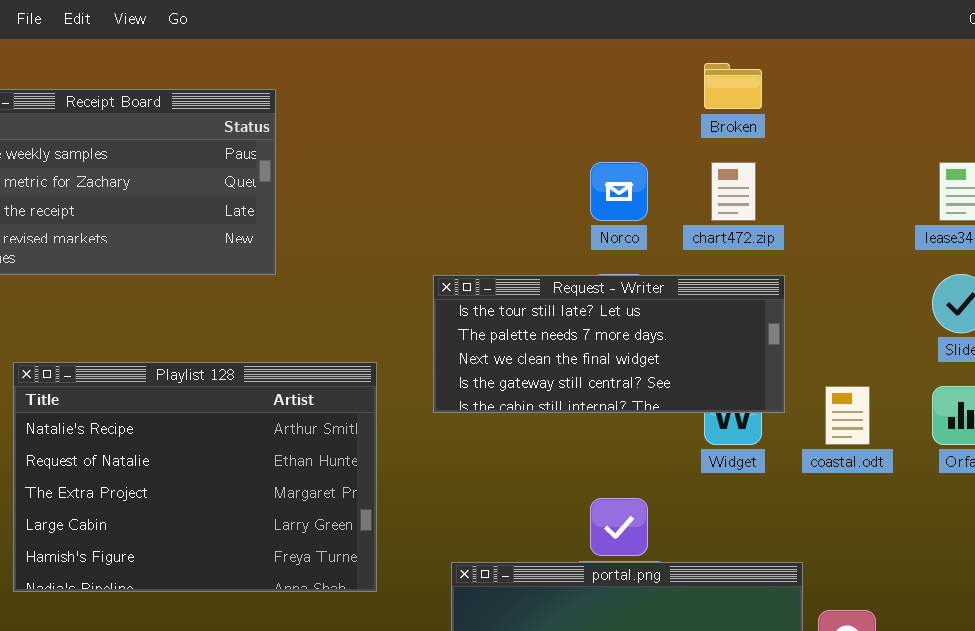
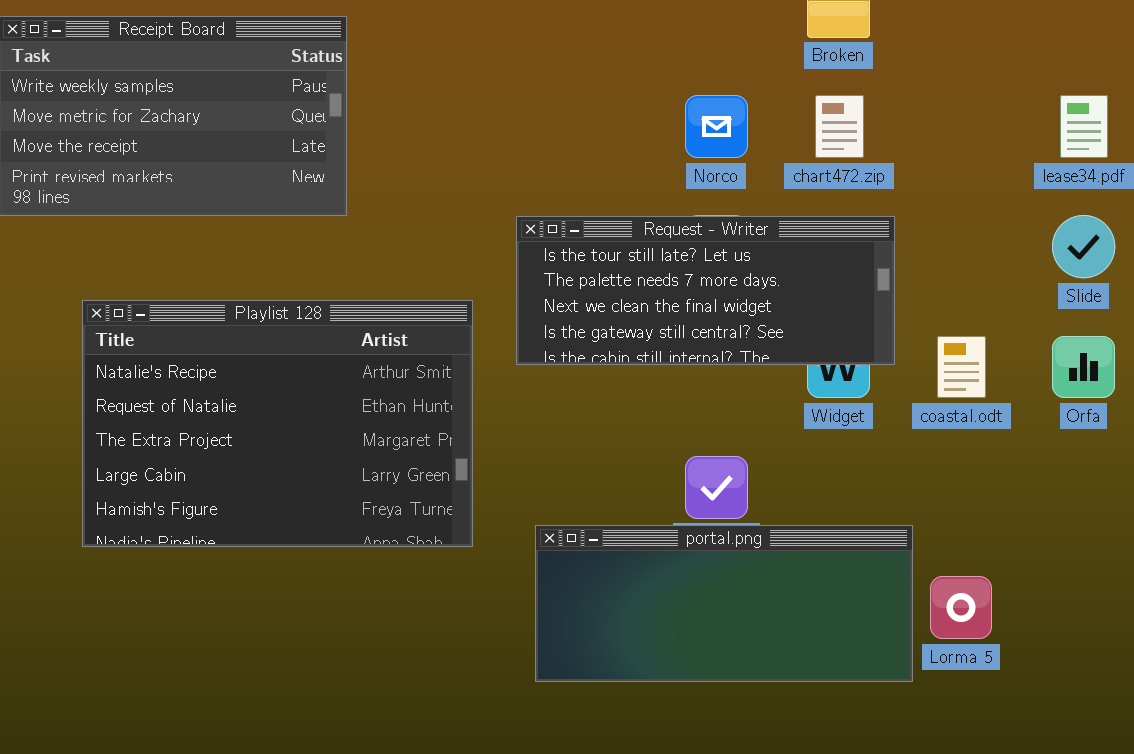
Playlist 128: [13,362,377,592] -> [82,300,473,547], moved

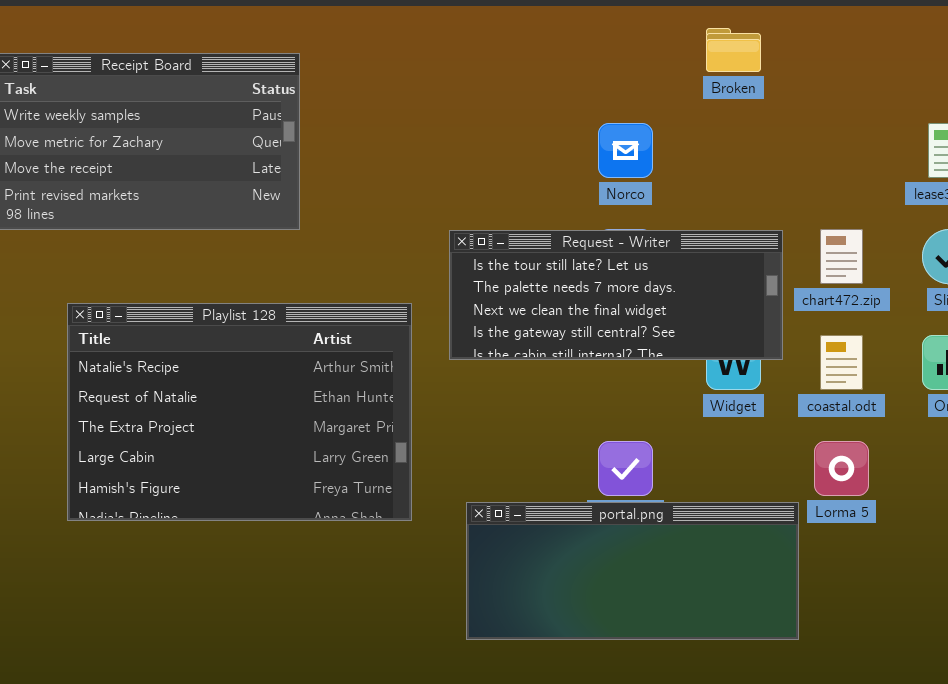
chart472.zip: [815,95,864,158] -> [820,229,863,284], moved
Lorma 5: [930,576,992,639] -> [814,441,869,496], moved

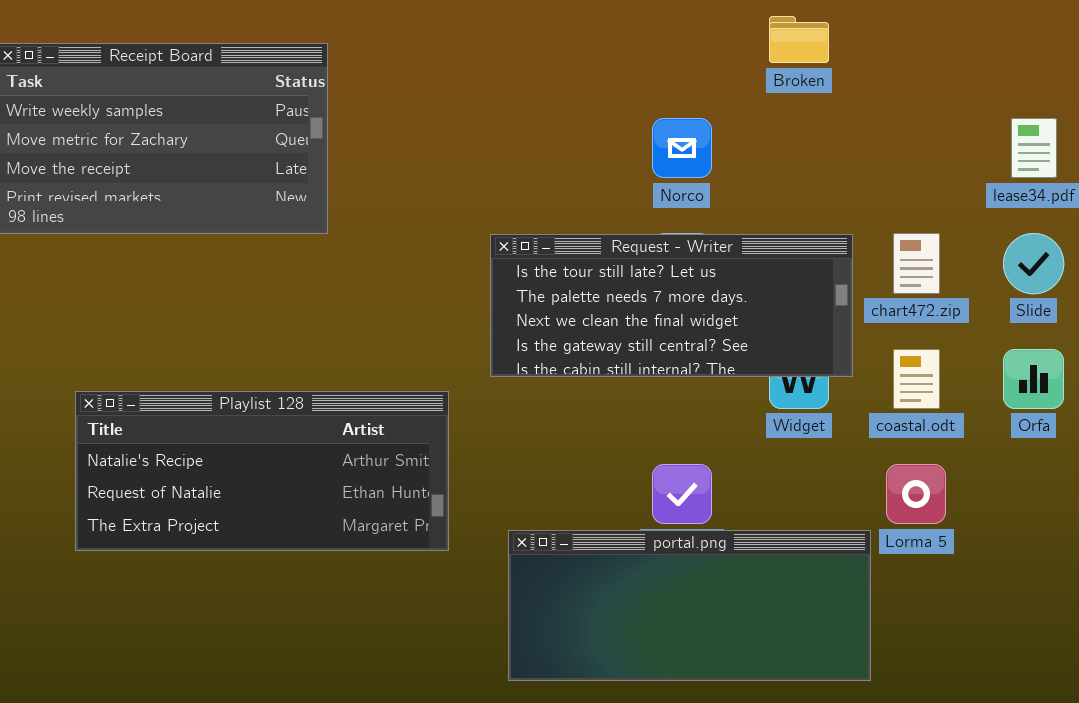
Playlist 128: [67,303,412,521] -> [75,391,449,551], resized

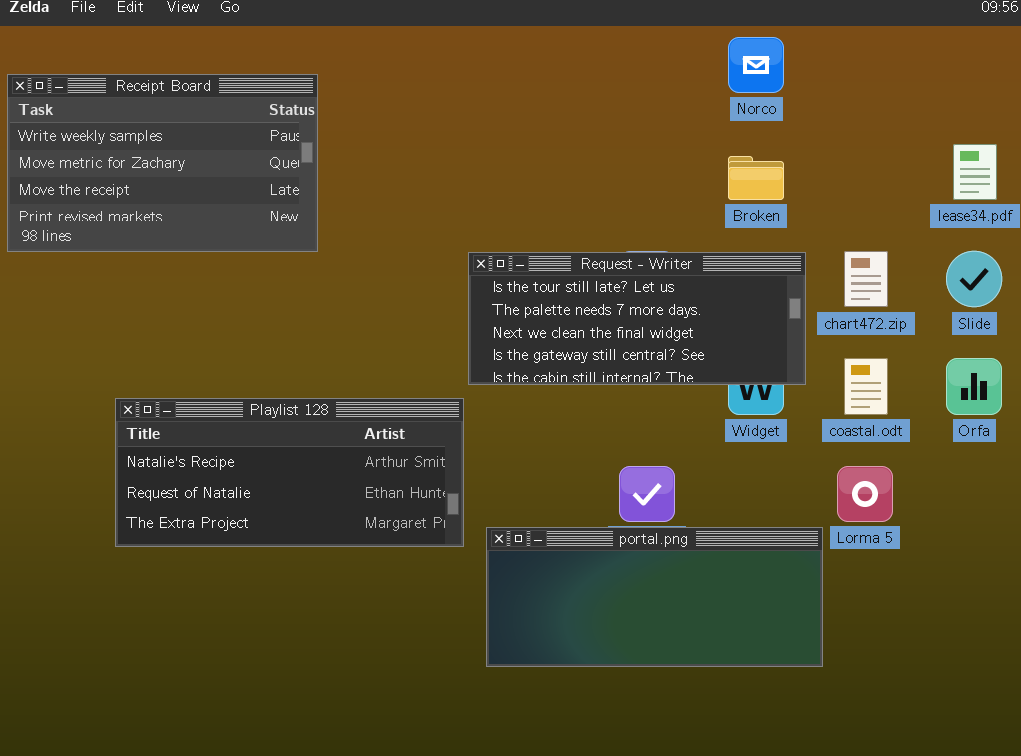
Broken: [769,16,829,63] -> [728,156,784,200], moved
Norco: [652,118,712,178] -> [728,37,784,93], moved
Playlist 128: [75,391,449,551] -> [115,398,464,547], moved

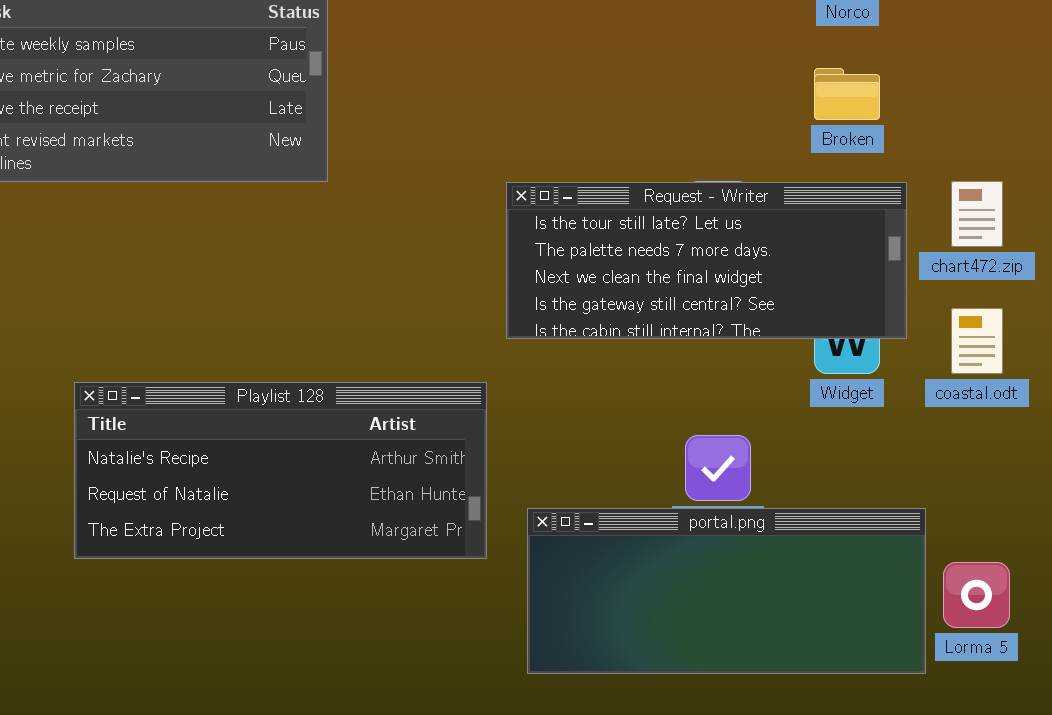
Playlist 128: [115,398,464,547] -> [74,382,487,559], moved
Lorma 5: [837,466,893,522] -> [943,562,1010,628], moved

